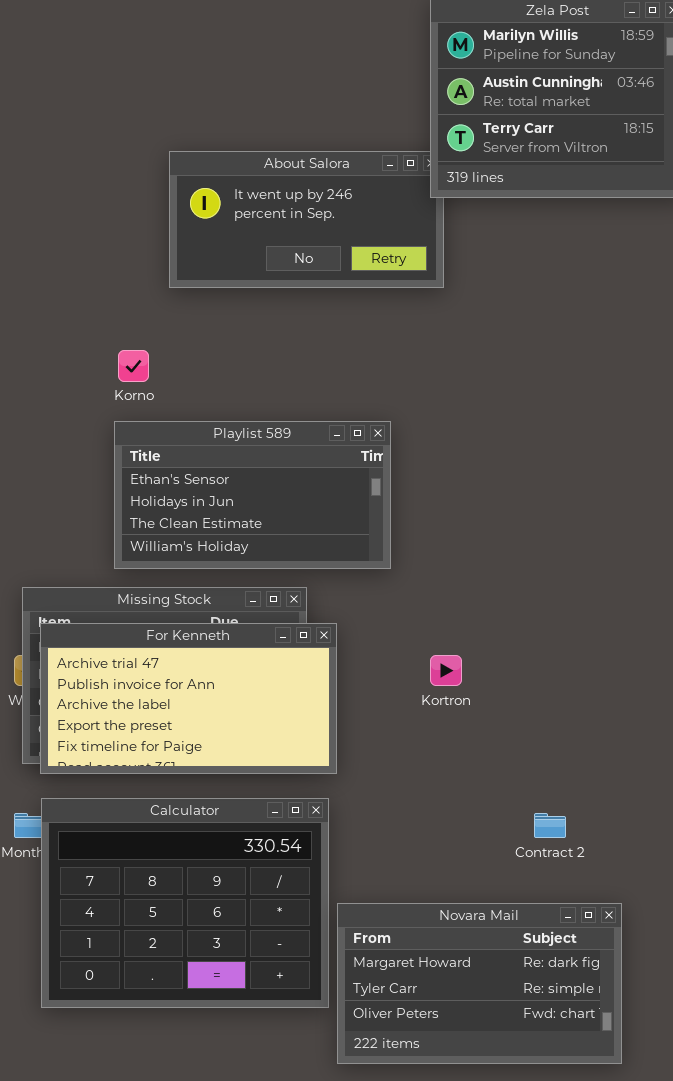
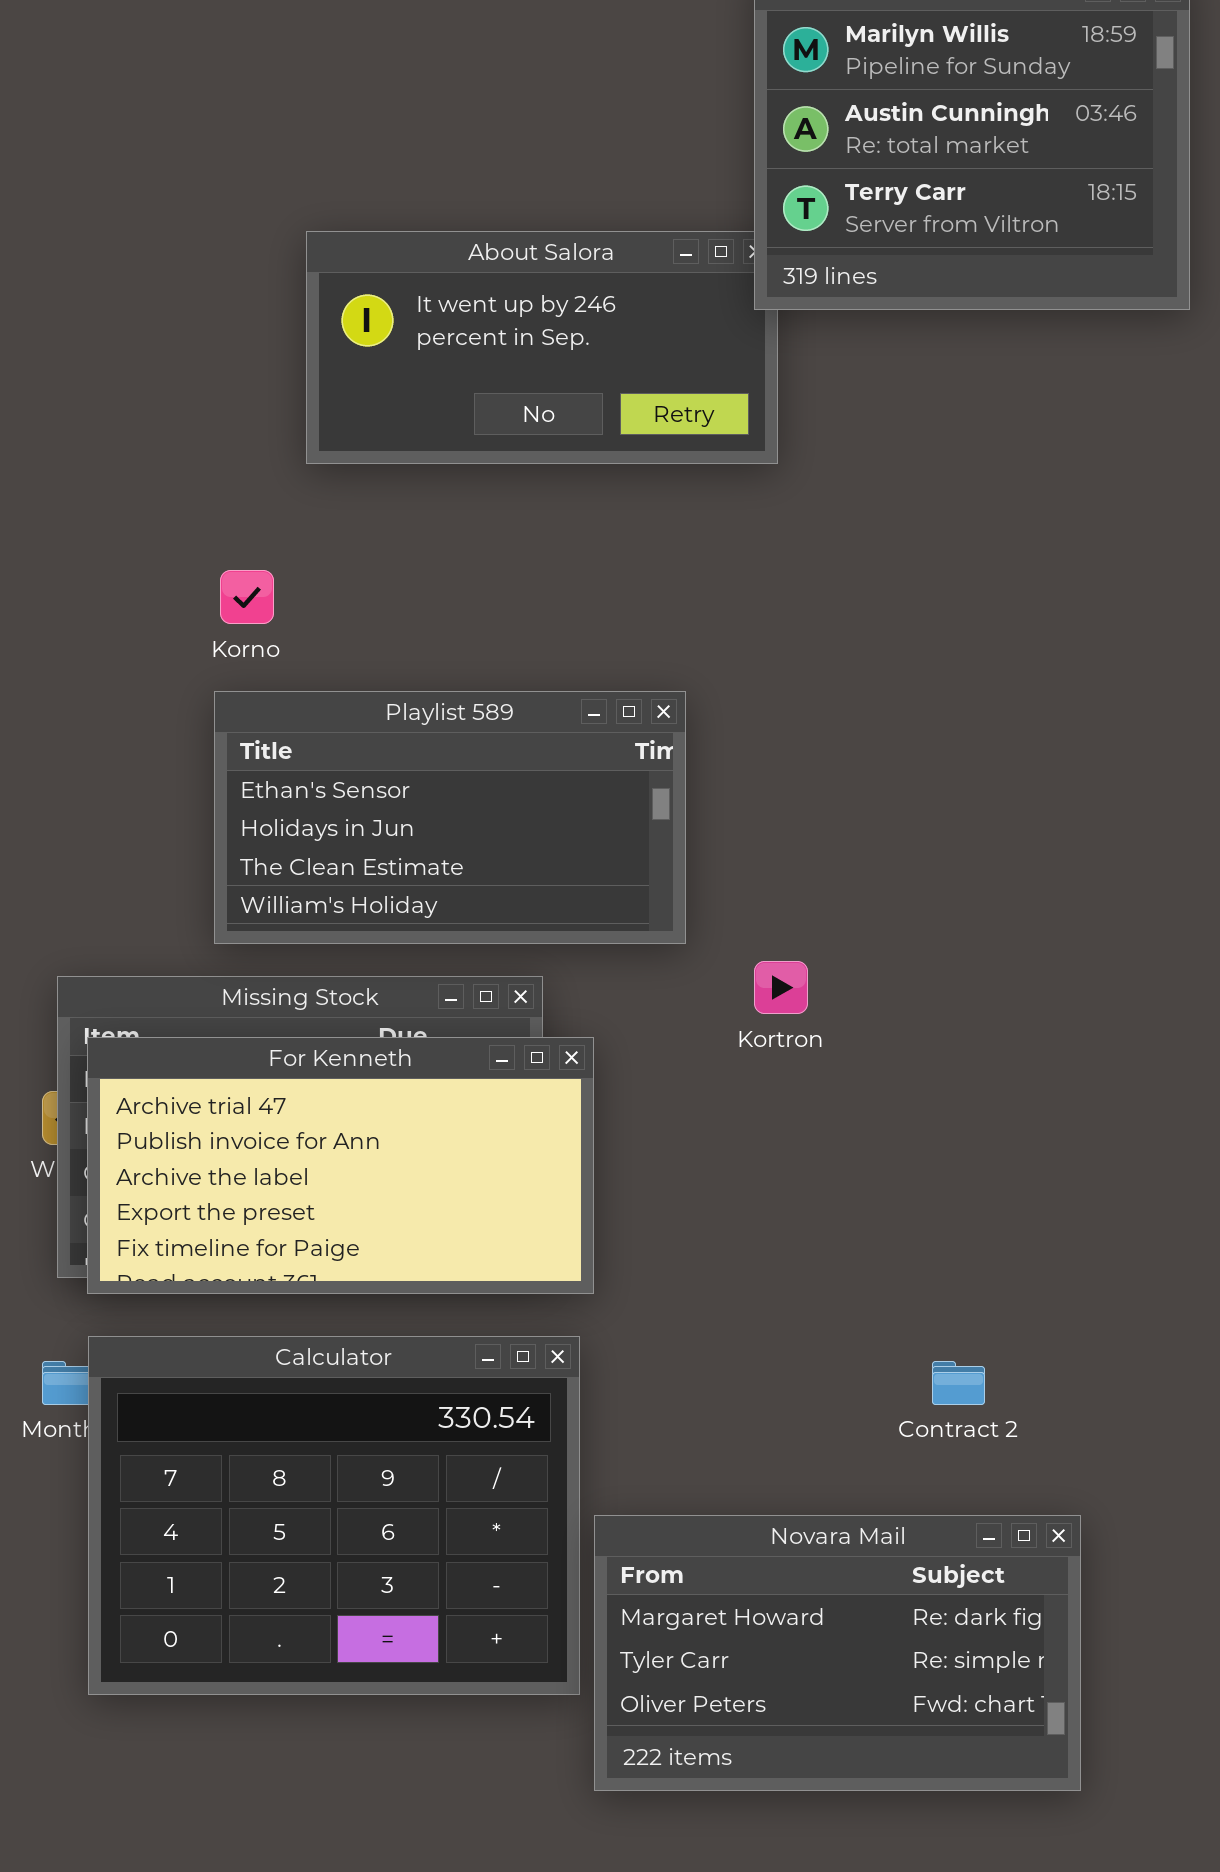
Kortron: [430,655,462,686] -> [754,961,808,1014], moved

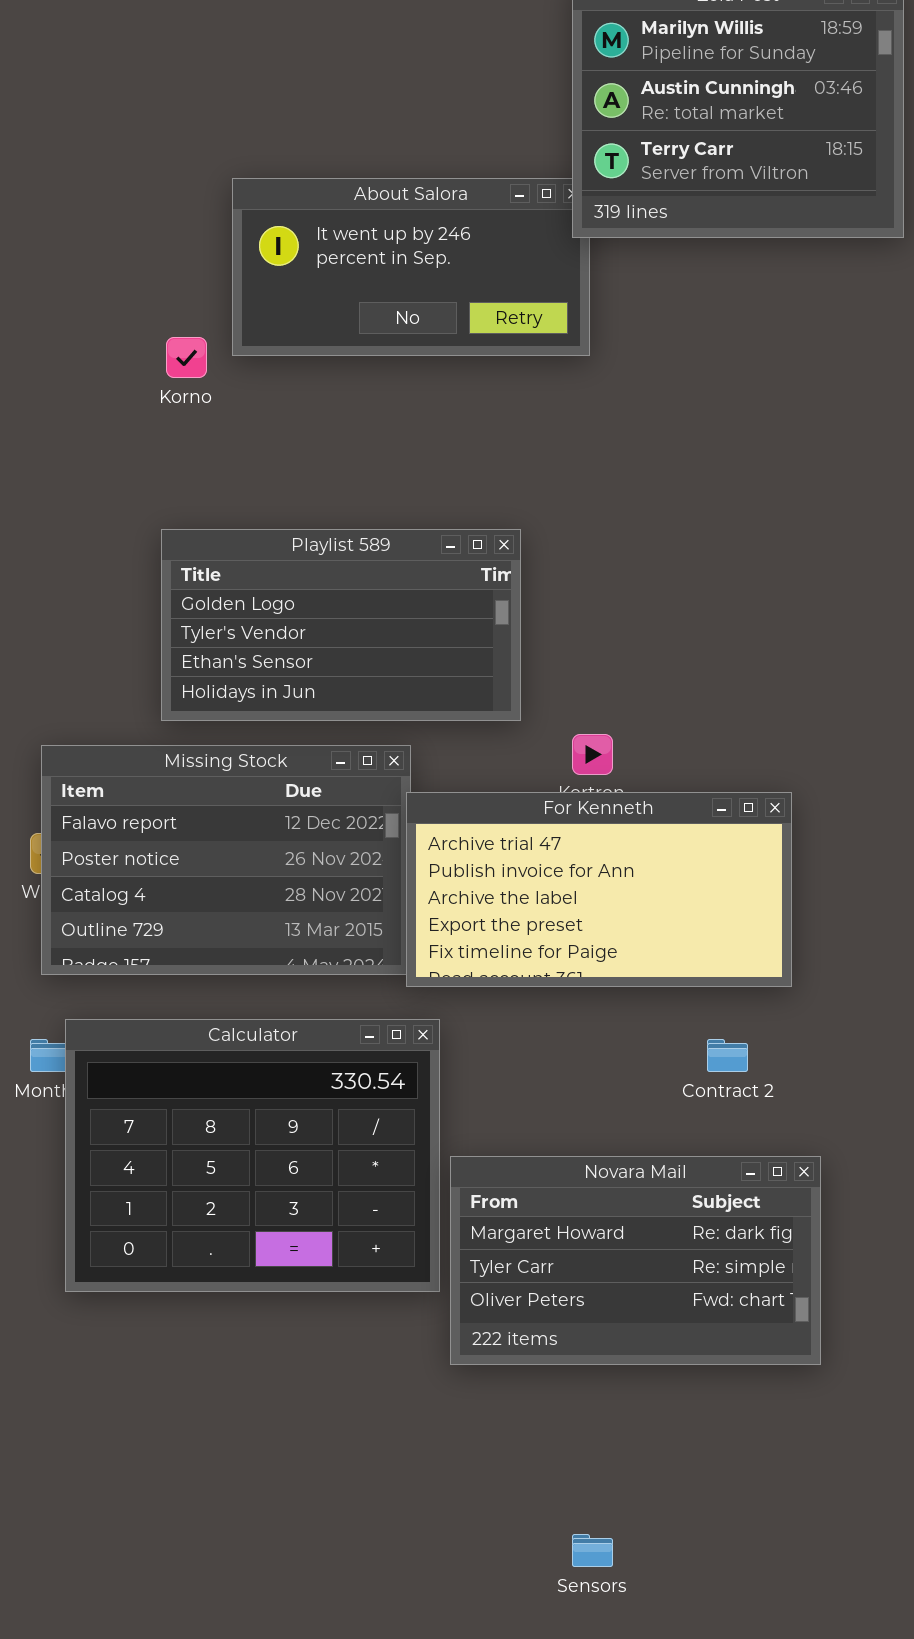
Korno: [220,570,274,624] -> [166,337,207,378], moved
Playlist 589: [214,691,686,944] -> [161,529,521,721], scrolled up 2 rows
For Kenneth: [87,1037,594,1294] -> [406,792,792,987], moved

